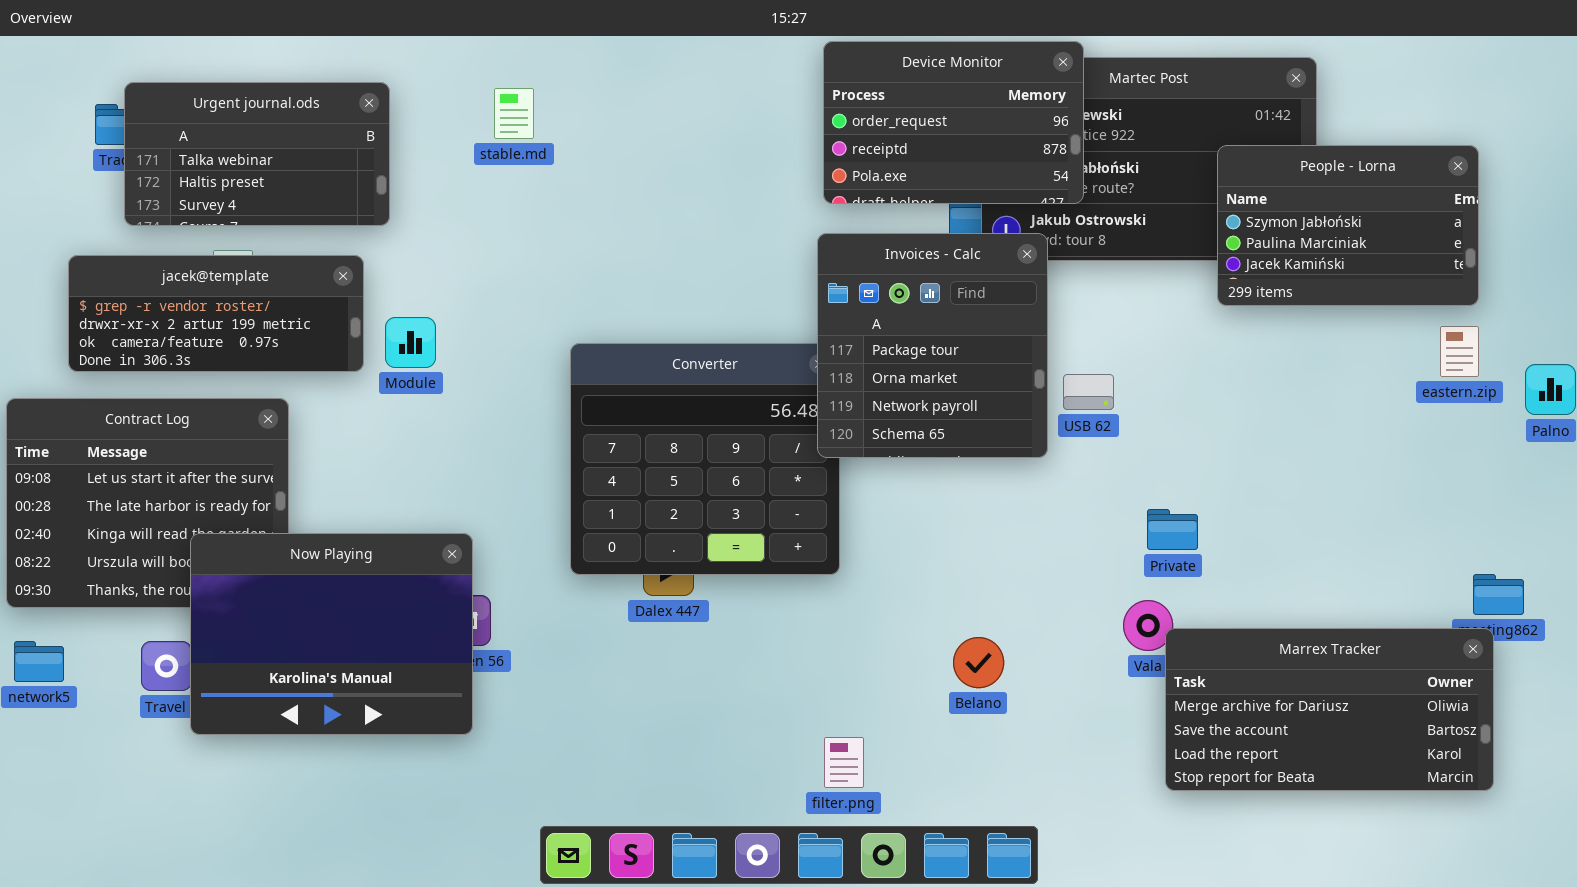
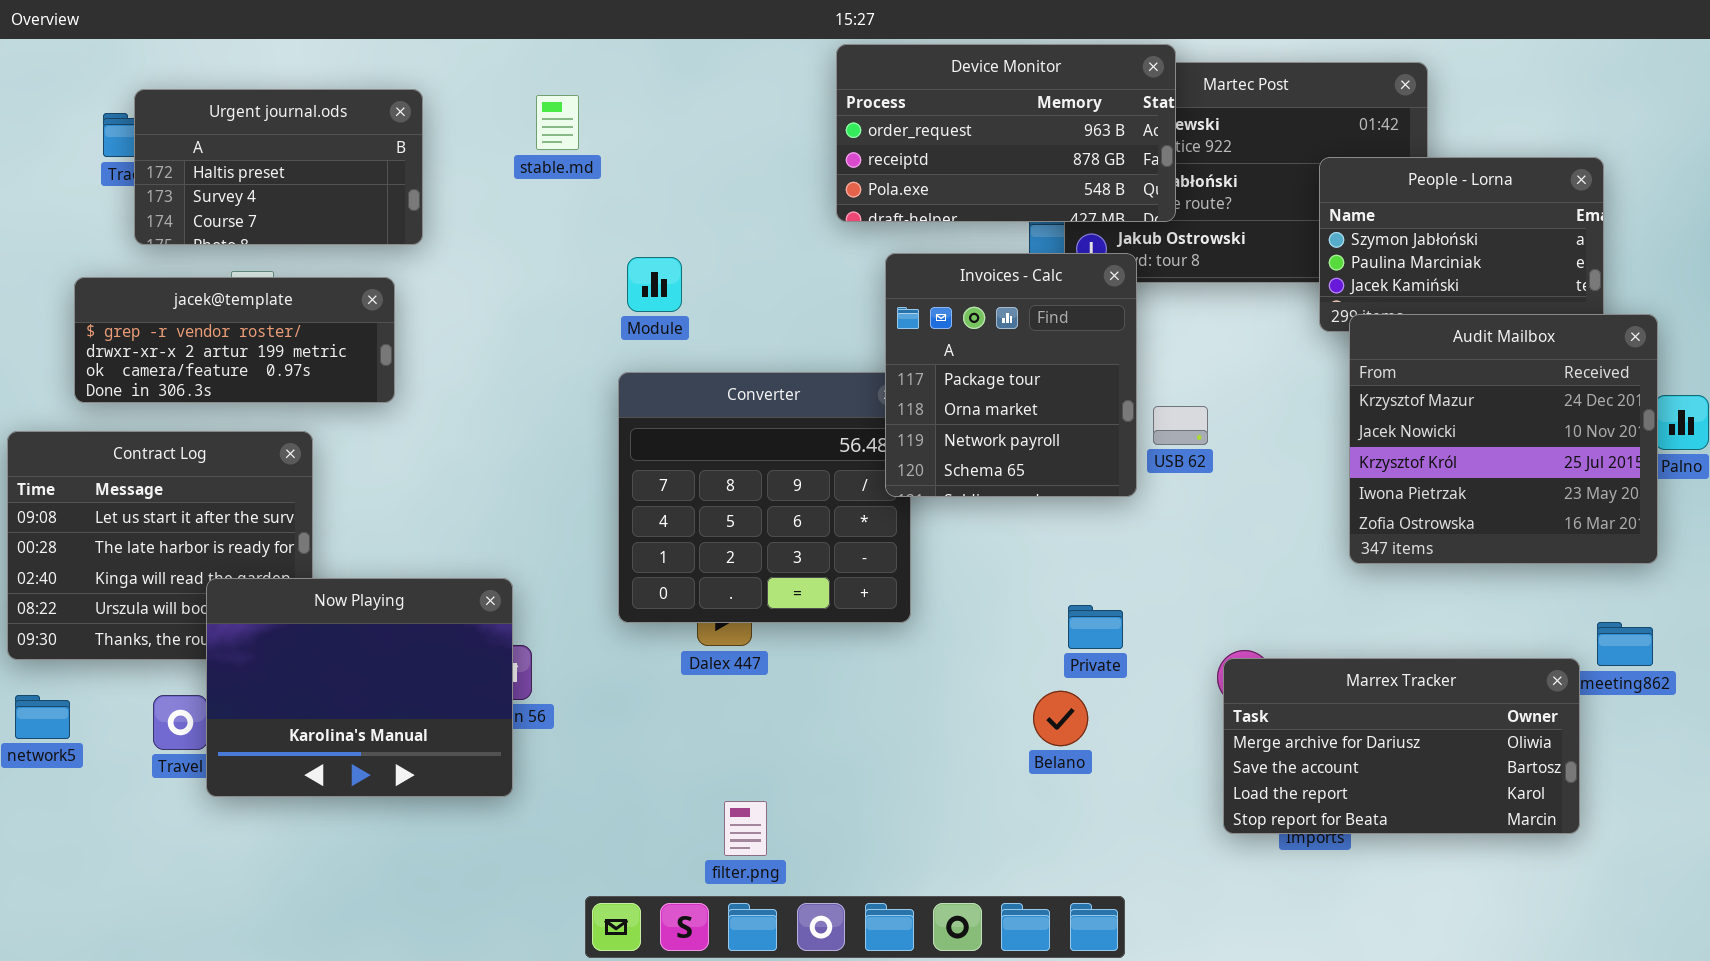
Device Monitor: [823,41,1084,204] -> [836,44,1176,222], resized
Urgent journal.ods: [124,82,390,226] -> [134,89,423,245], scrolled down 1 row
Audit Mailbox: none -> [1349,314,1658,564], opened
Module: [385,317,436,368] -> [627,257,682,312], moved
Private: [1147,509,1198,550] -> [1068,605,1123,649], moved
Marrex Tracker: [1165,628,1494,791] -> [1223,658,1580,834], moved
filter.png: [824,737,864,788] -> [724,801,767,856], moved

